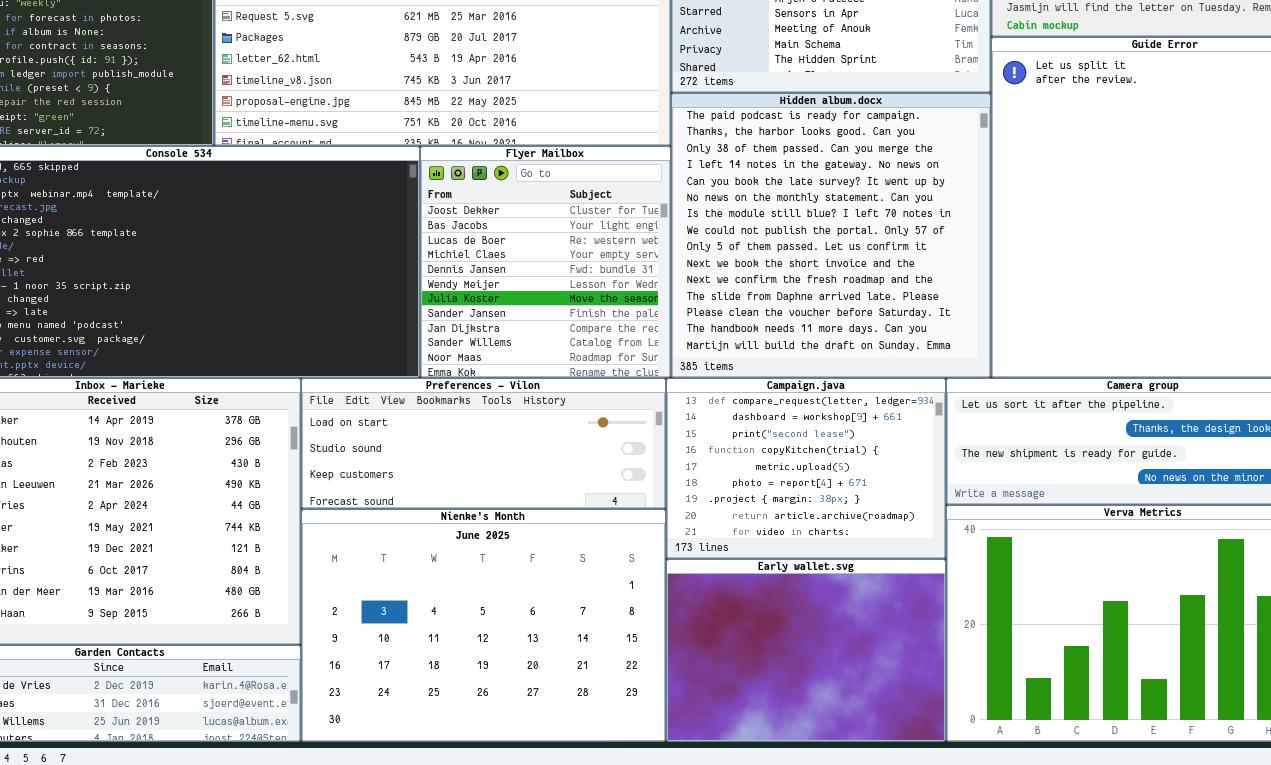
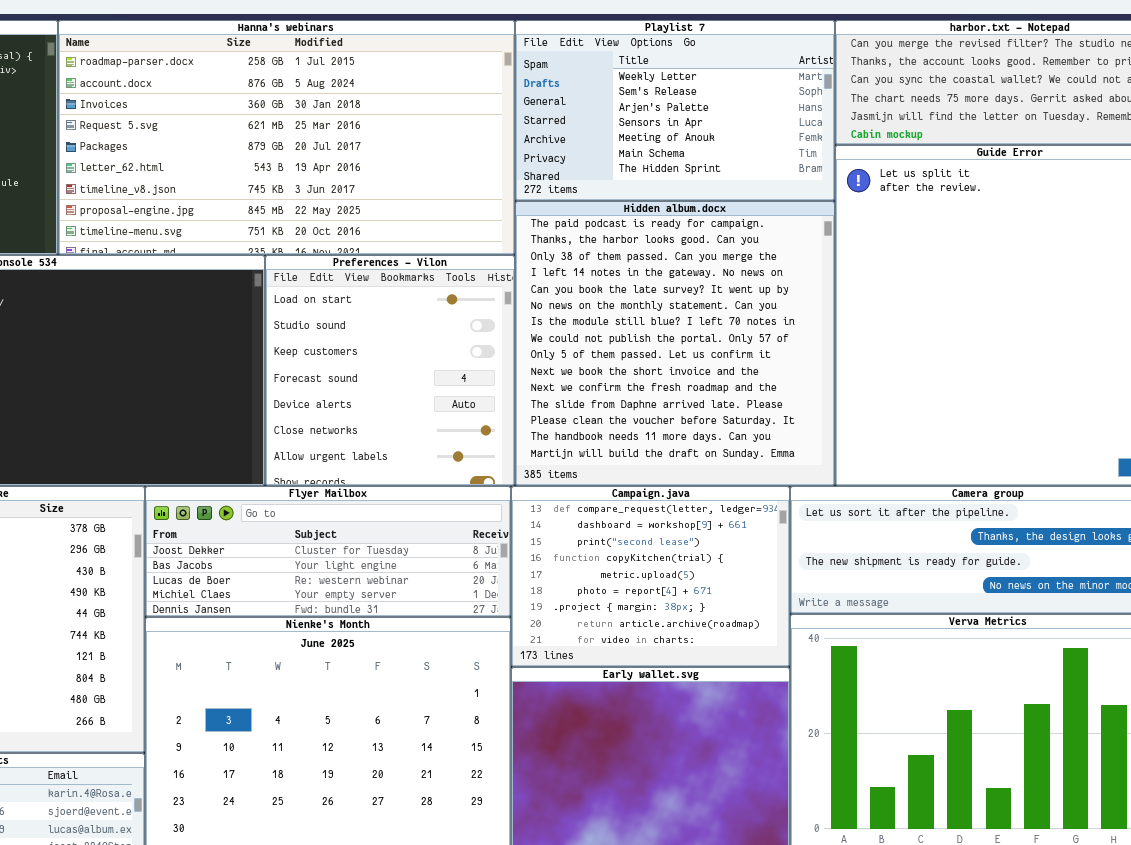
Flyer Mailbox: [420,146,671,378] -> [145,486,511,617], moved, resized
Preferences - Vilon: [301,378,666,509] -> [265,255,515,486], moved, resized

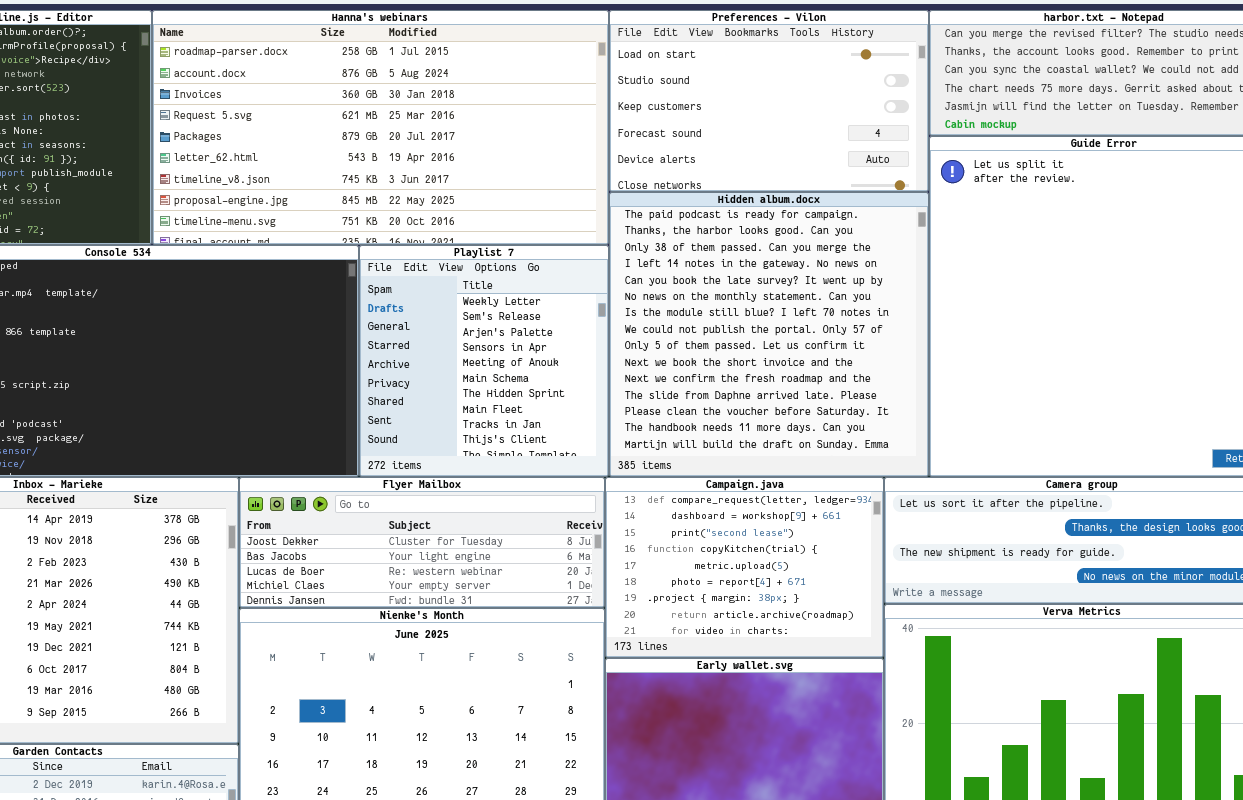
Playlist 7: [515,20,835,201] -> [359,245,609,477], moved, resized
Preferences - Vilon: [265,255,515,486] -> [609,10,929,192], moved, resized

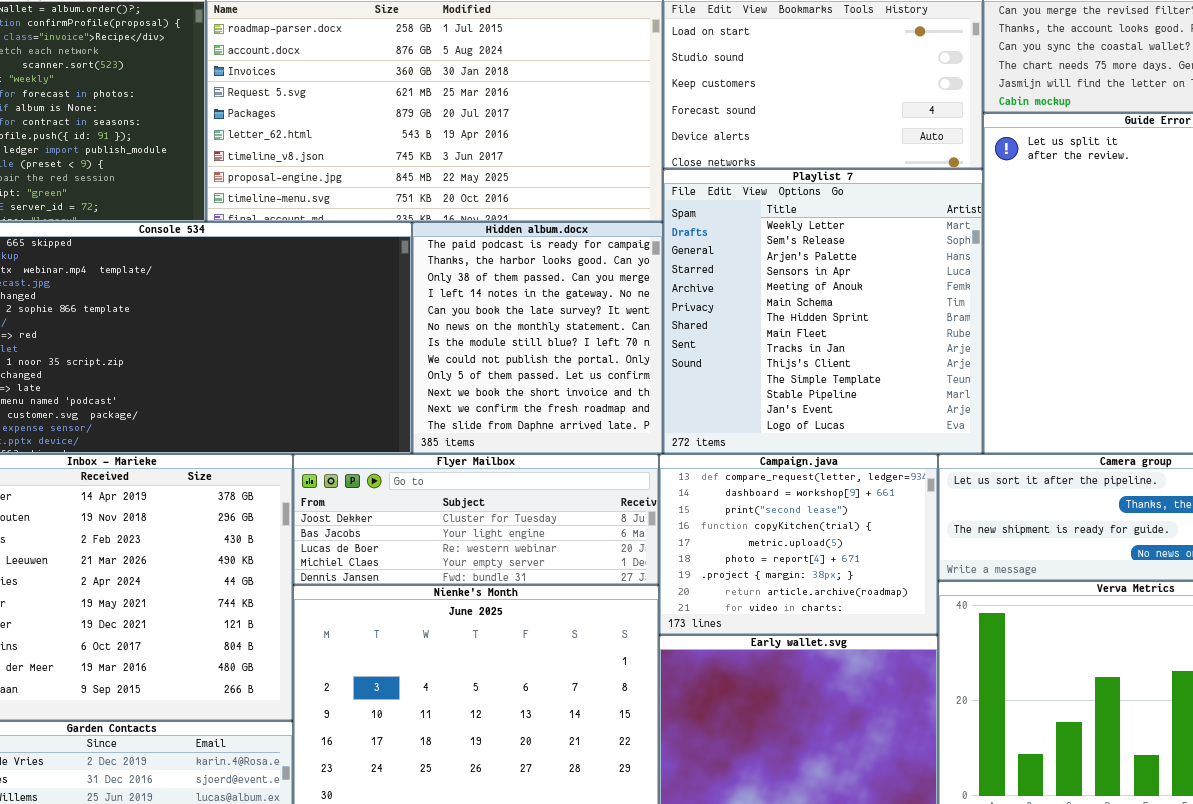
Hidden album.docx: [609,192,929,477] -> [412,222,663,454], moved, resized
Playlist 7: [359,245,609,477] -> [663,169,983,454], moved, resized

